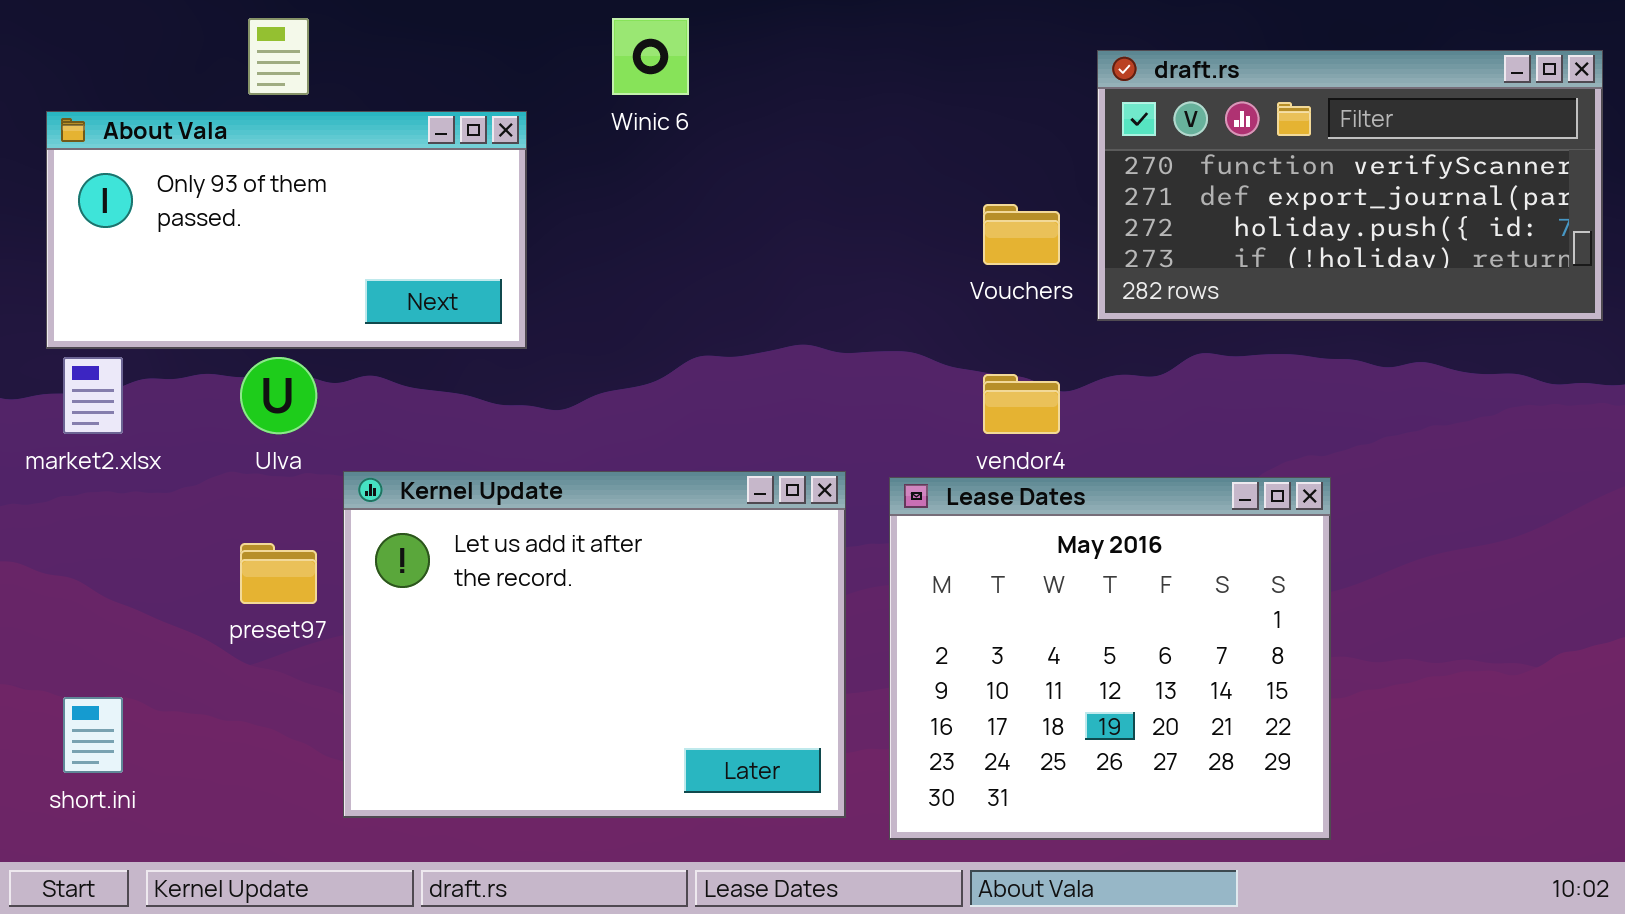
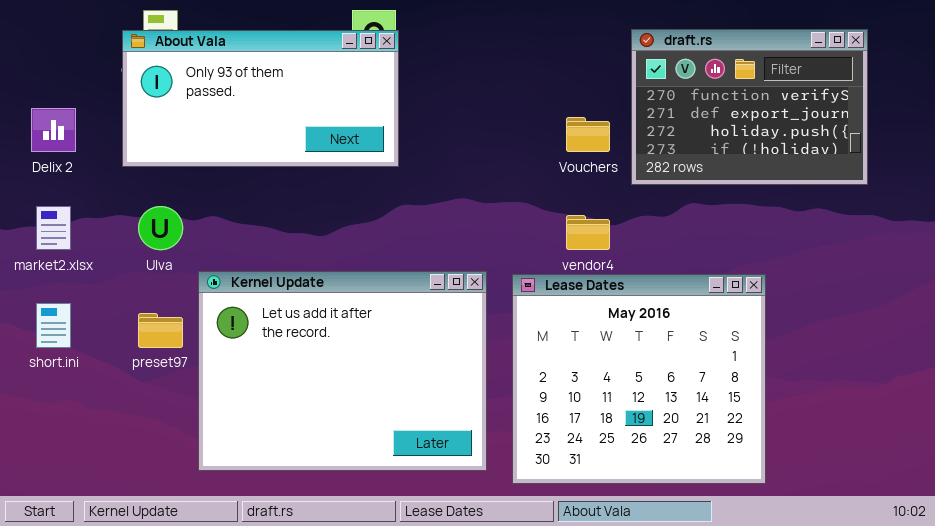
draft.rs: [1097,50,1603,321] -> [631,29,868,185], resized
About Vala: [46,111,527,349] -> [122,30,399,167], moved
short.ini: [63,697,123,773] -> [36,303,71,348], moved

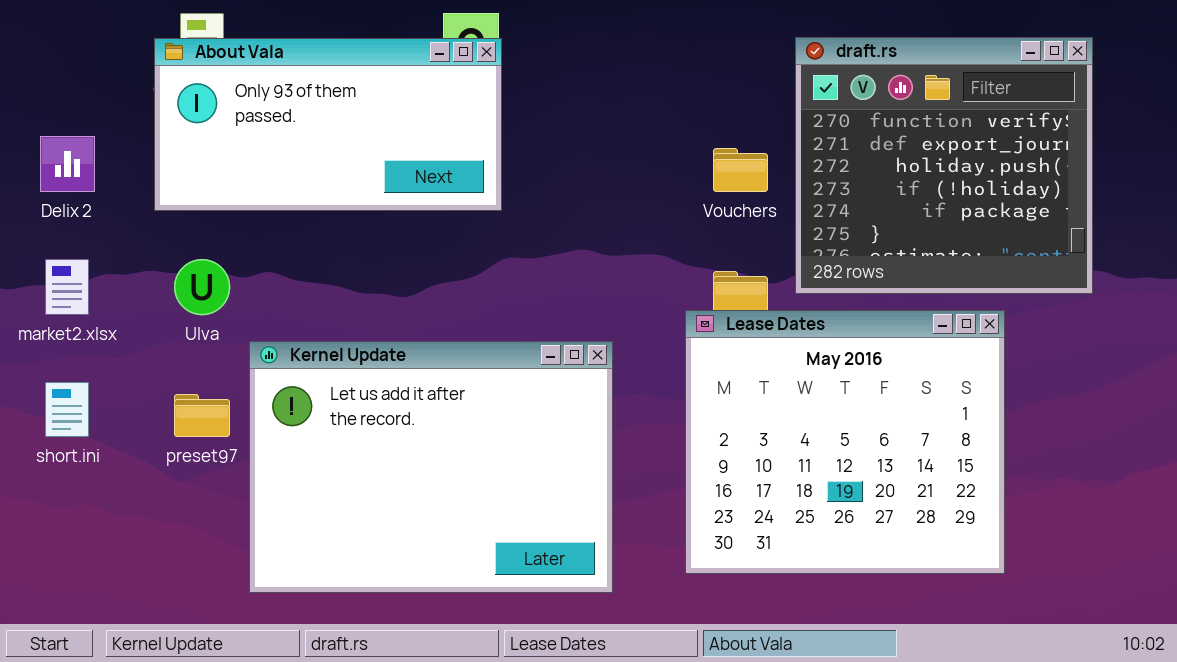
draft.rs: [631,29,868,185] -> [795,37,1093,294], resized
Lease Dates: [512,274,766,484] -> [685,310,1005,574], moved

